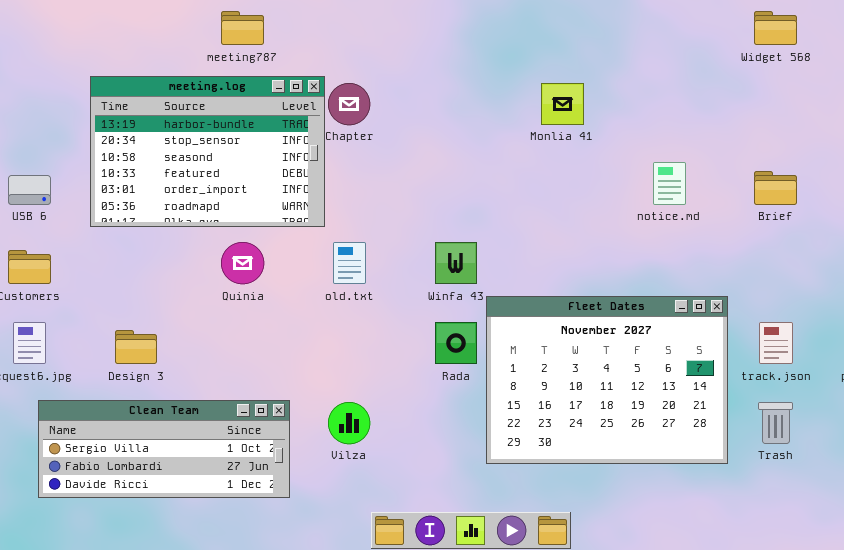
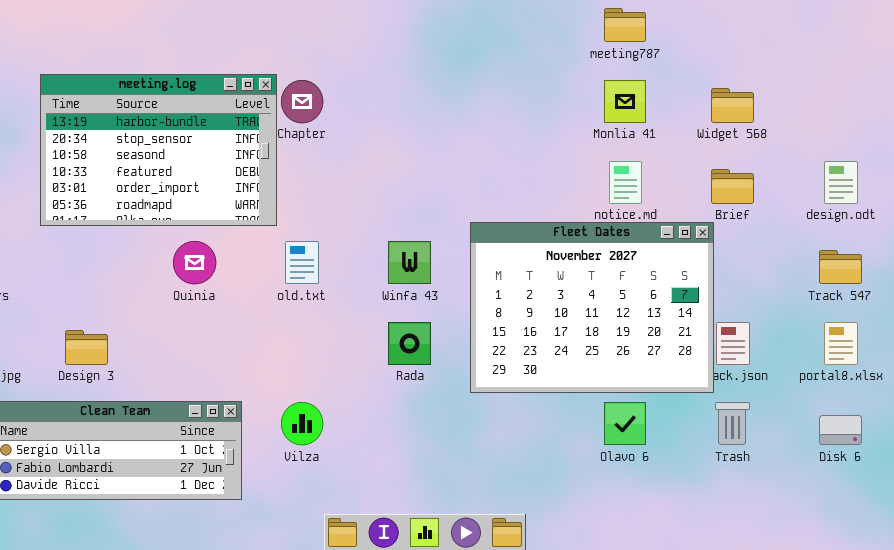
meeting787: [221,11,264,45] -> [604,8,646,42], moved
Widget 568: [754,11,797,45] -> [711,88,754,123], moved
Monlia 41: [541,83,584,125] -> [604,80,646,123], moved
Fleet Dates: [486,296,728,464] -> [470,222,714,393], moved

